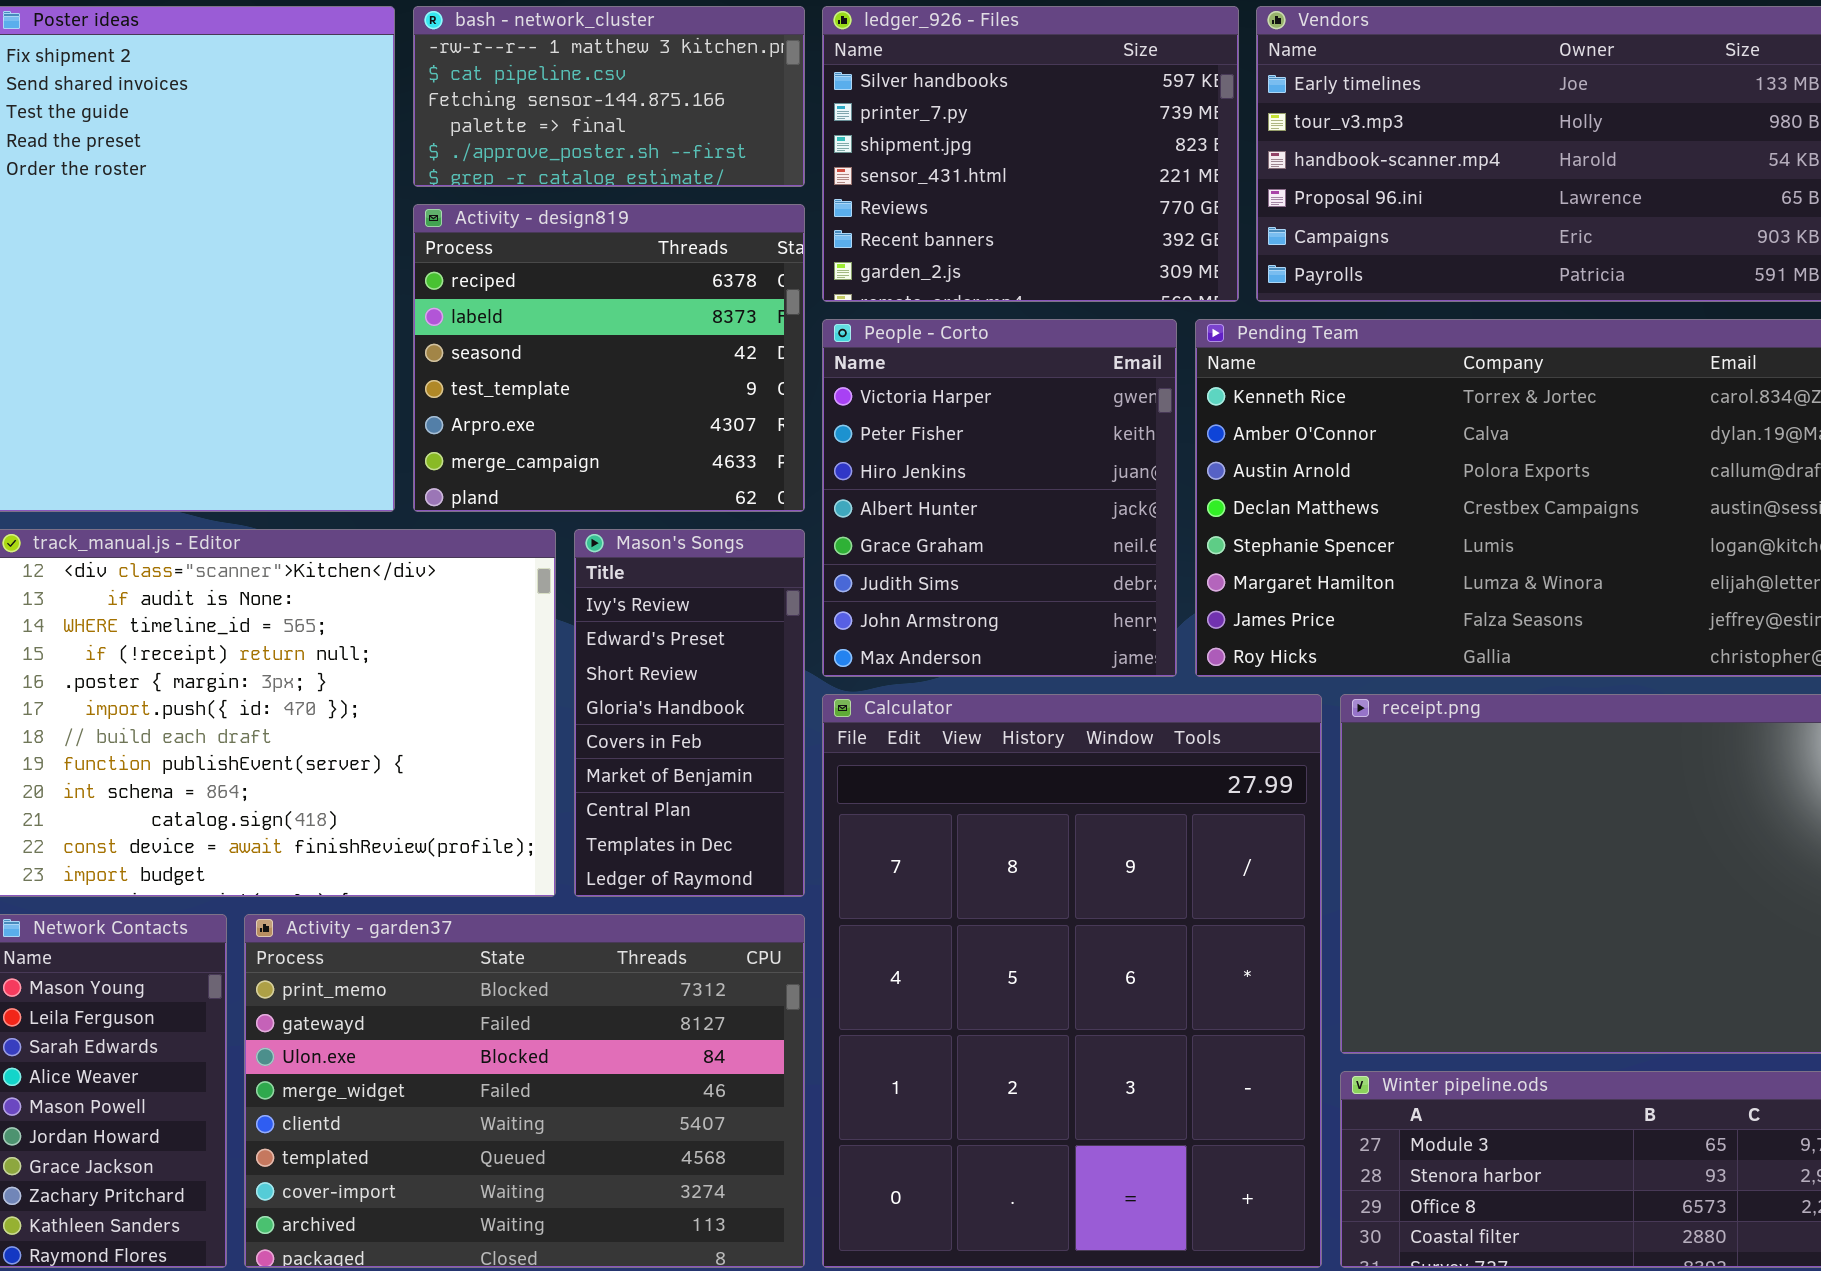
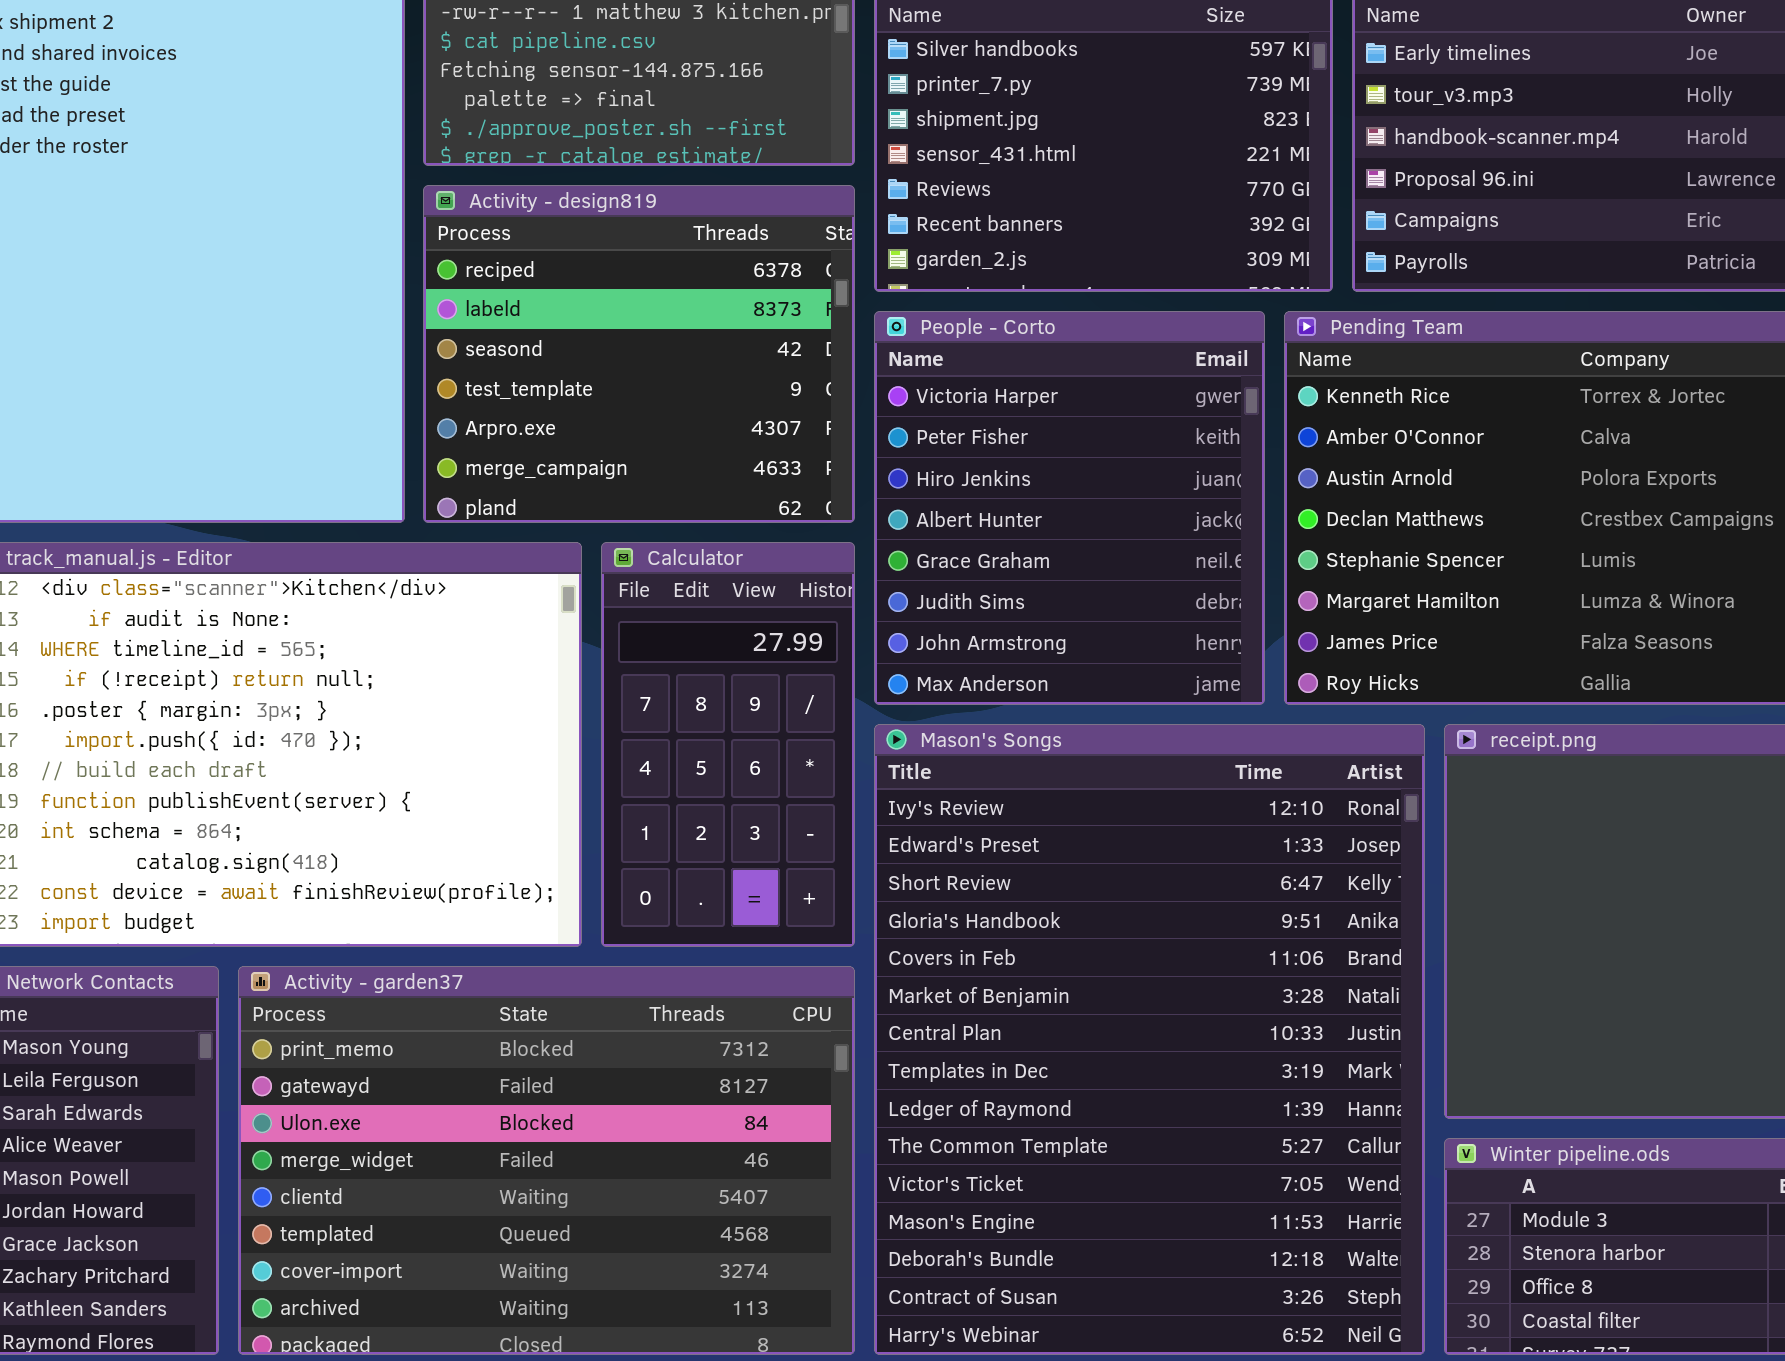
Mason's Songs: [574,529,805,897] -> [874,724,1425,1355], moved, resized
Calculator: [822,694,1322,1268] -> [601,542,855,947], moved, resized

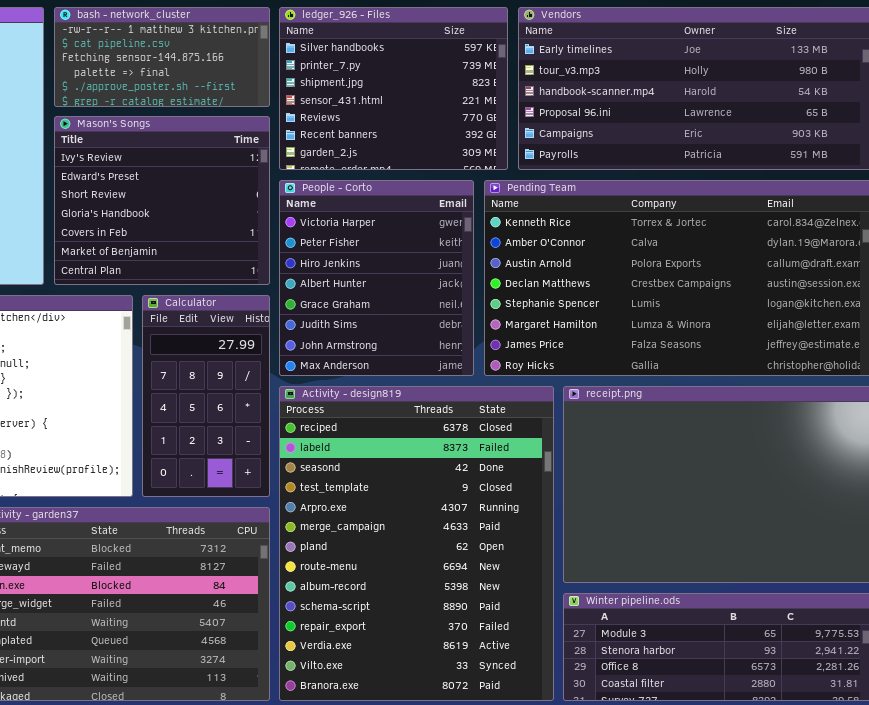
Activity - design819: [423,185,855,523] -> [279,386,554,701], moved, resized
Mason's Songs: [874,724,1425,1355] -> [54,116,270,285], moved, resized

